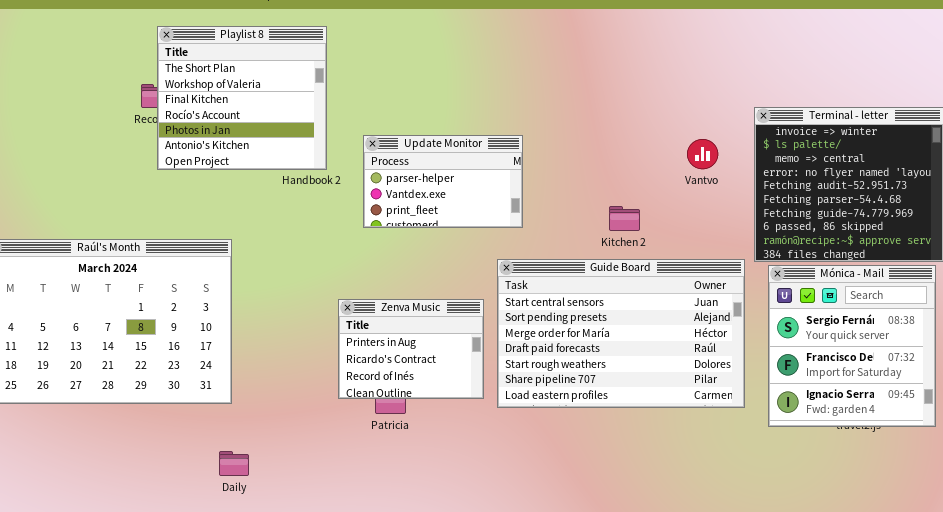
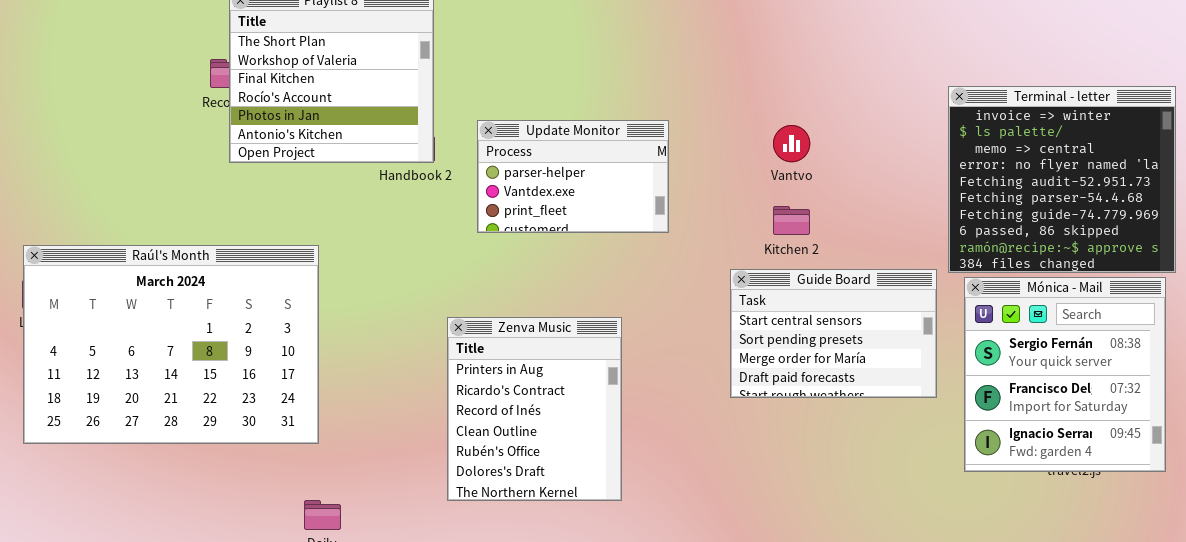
Vantvo: [687,139,718,169] -> [773,125,810,162], moved
Guide Board: [497,259,745,408] -> [730,269,937,398], resized
Zenva Music: [338,299,484,399] -> [447,317,622,501], resized

